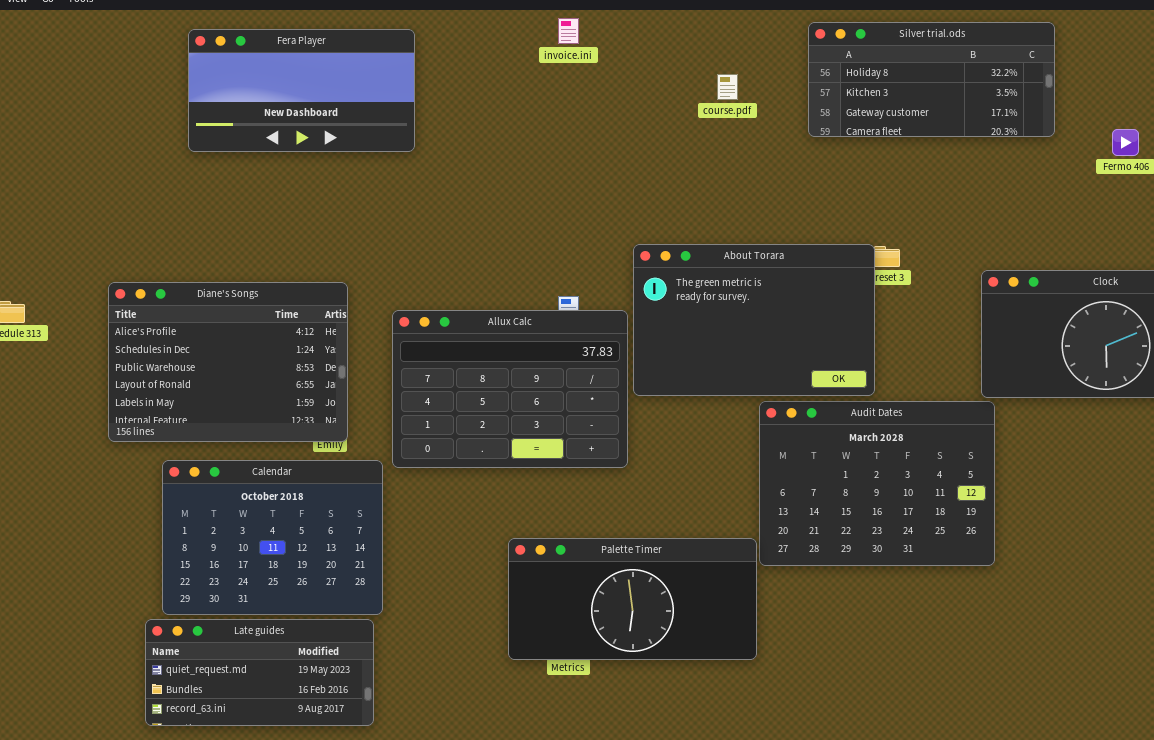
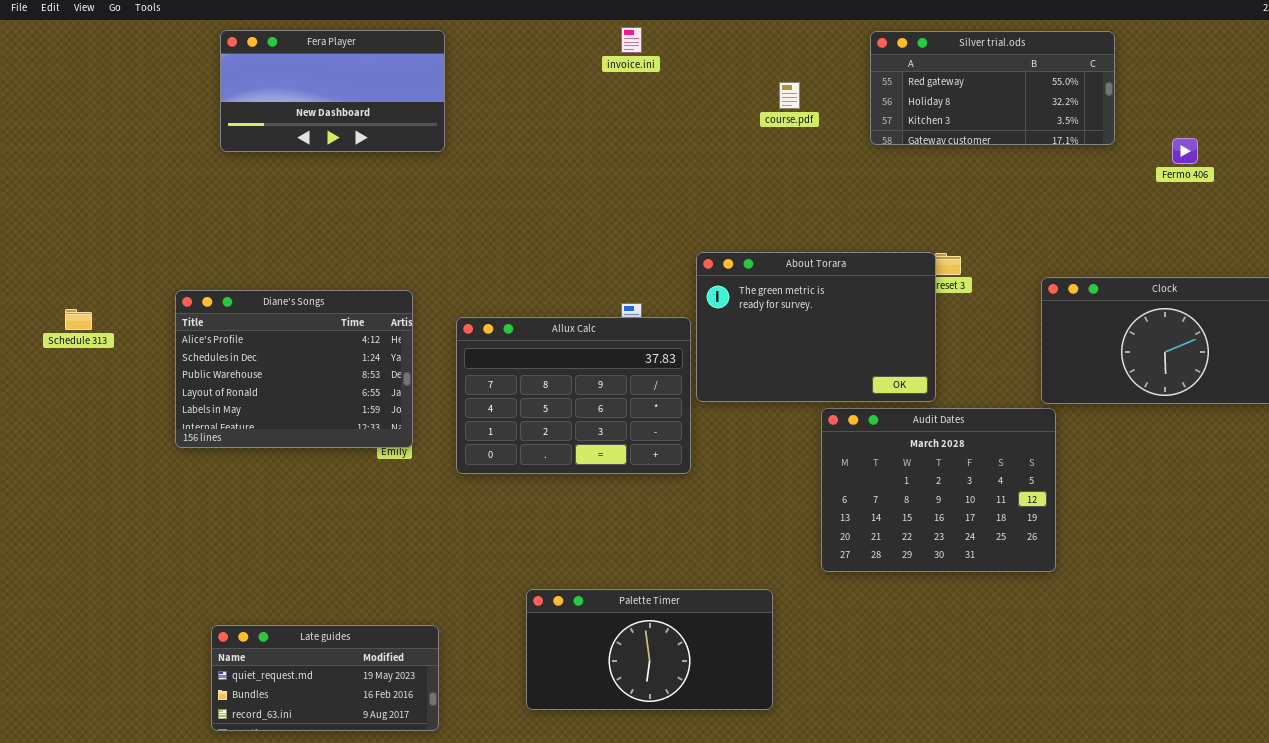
Silver trial.ods: [808,22,1055,137] -> [870,31,1115,145], scrolled up 1 row
Fera Player: [188,29,415,152] -> [220,30,445,152], moved
Calendar: [162,460,383,615] -> none, closed
Palette Timer: [508,538,757,660] -> [526,589,773,710], moved

